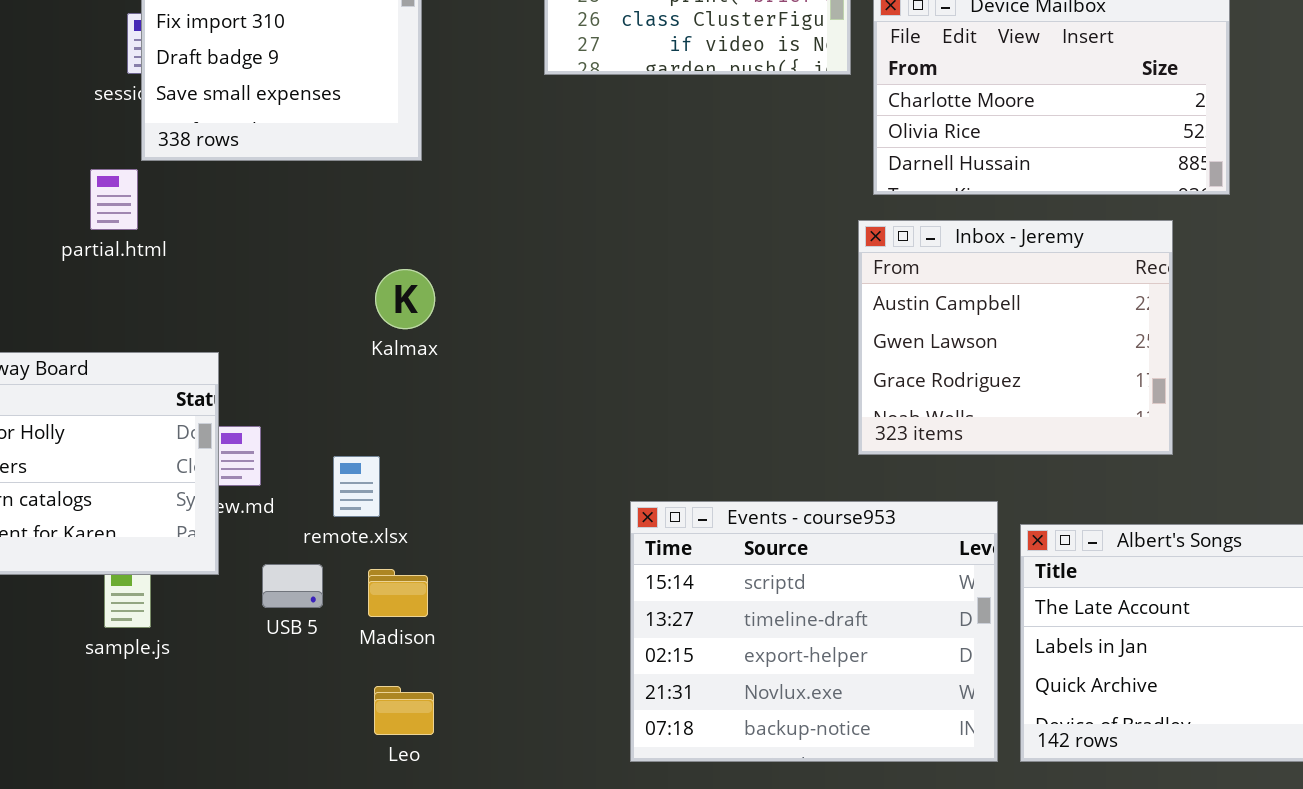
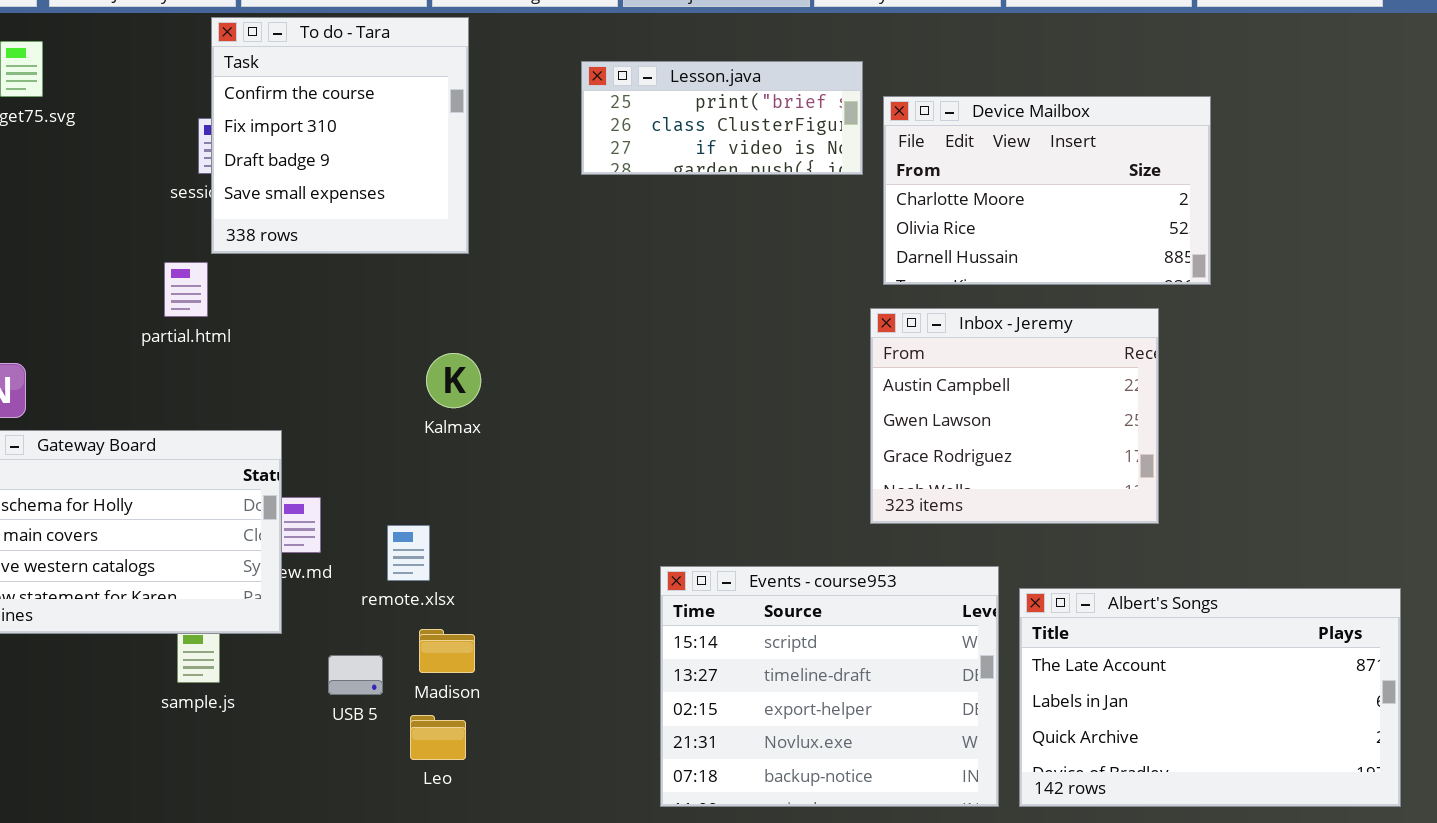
USB 5: [262,564,323,608] -> [328,655,383,695], moved
Leo: [374,686,434,735] -> [410,715,466,760], moved

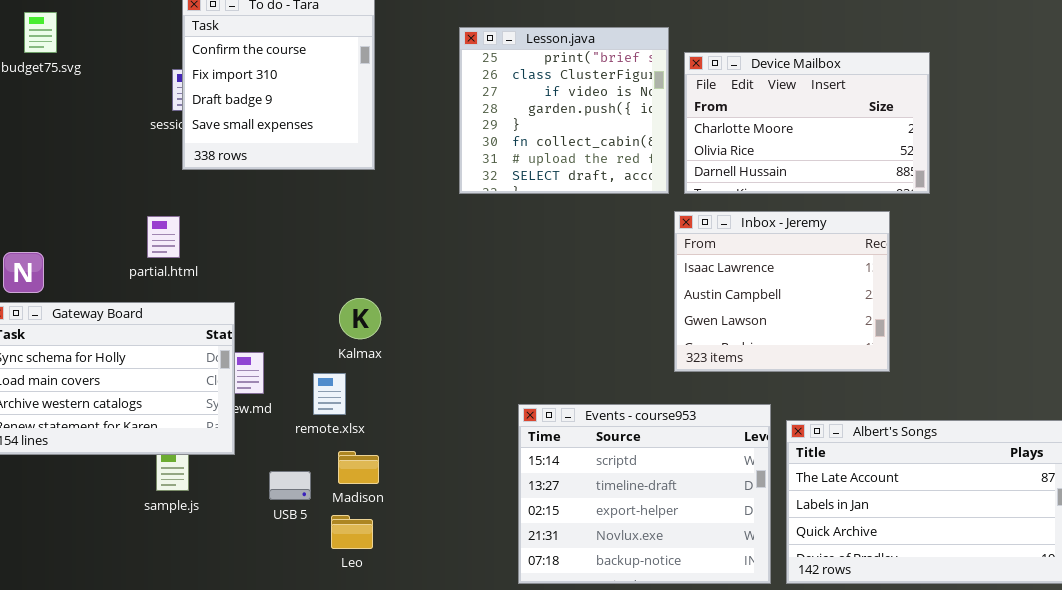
Lesson.java: [581,61,863,175] -> [459,27,669,194], resized
partial.html: [164,262,208,317] -> [147,216,180,258], moved
Inbox - Jeremy: [870,308,1159,524] -> [674,211,890,372], scrolled up 1 row
Kalmax: [426,353,481,408] -> [339,298,381,339], moved

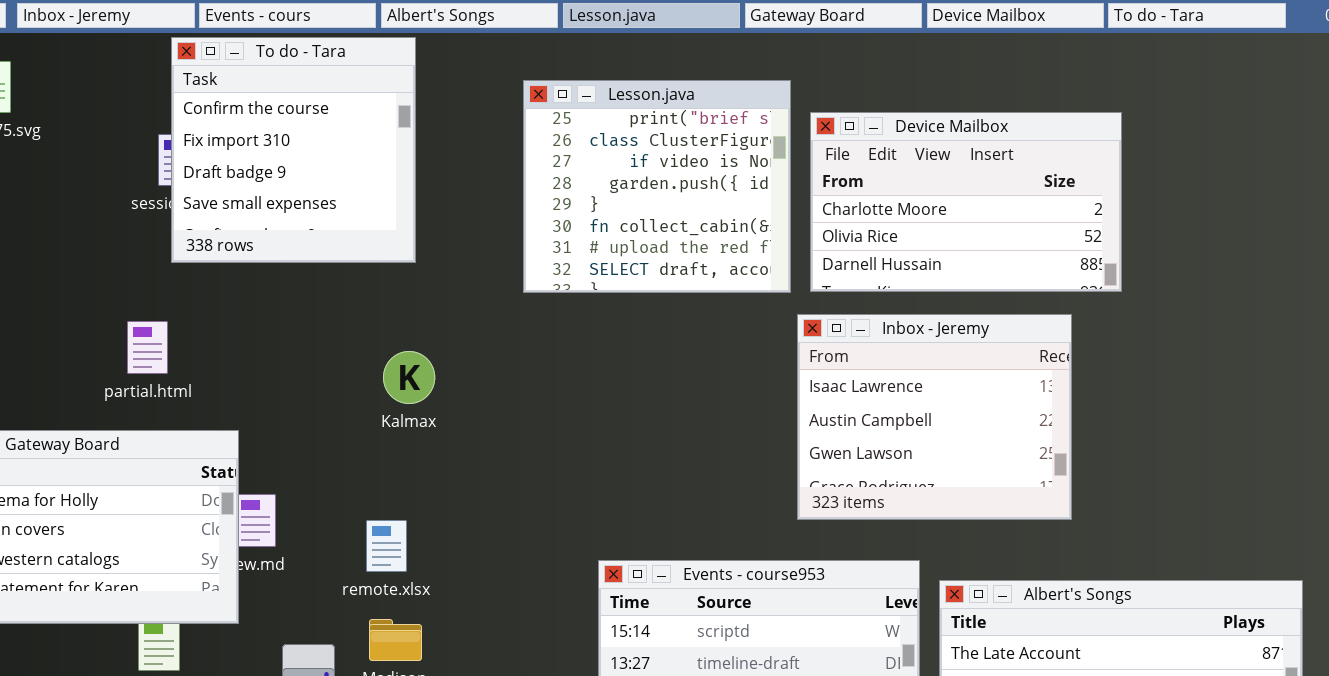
Kalmax: [339,298,381,339] -> [383,351,435,404], moved
remote.xlsx: [313,373,346,415] -> [366,520,407,572], moved

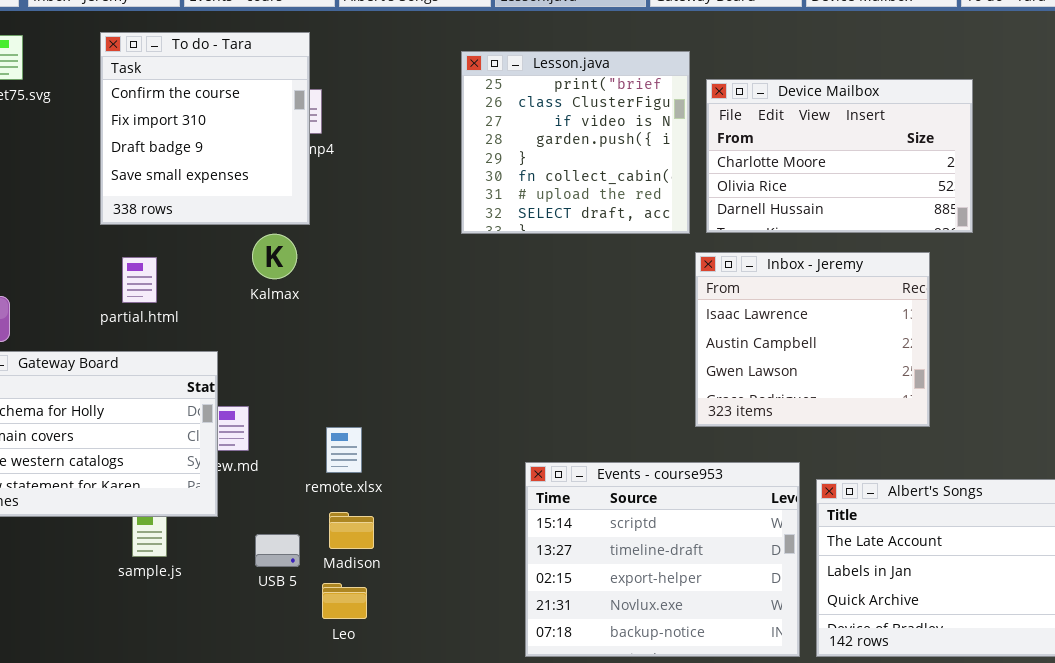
To do - Tara: [171,37,416,263] -> [100,32,310,225], moved
Kalmax: [383,351,435,404] -> [252,234,297,279], moved

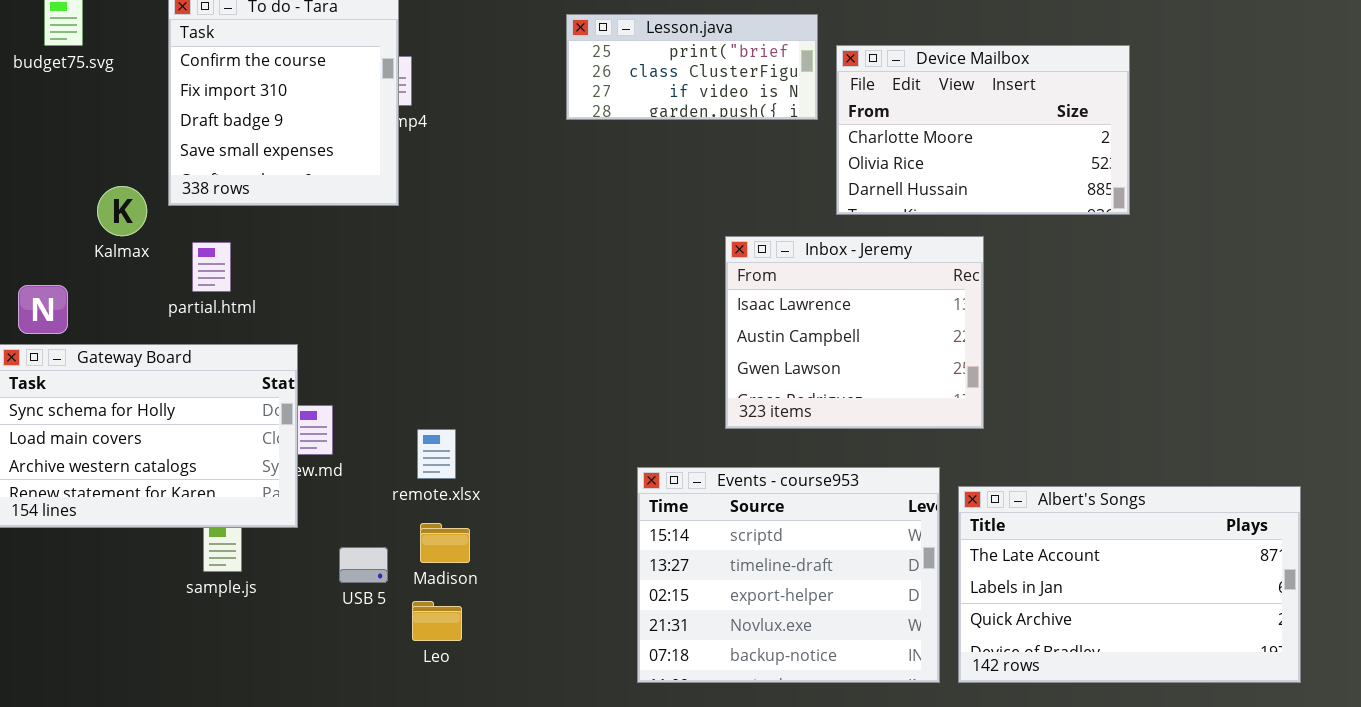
Lesson.java: [461,51,690,234] -> [566,14,818,120], resized
Kalmax: [252,234,297,279] -> [97,186,147,236], moved
Inbox - Jeremy: [695,252,930,427] -> [725,236,984,429], moved

